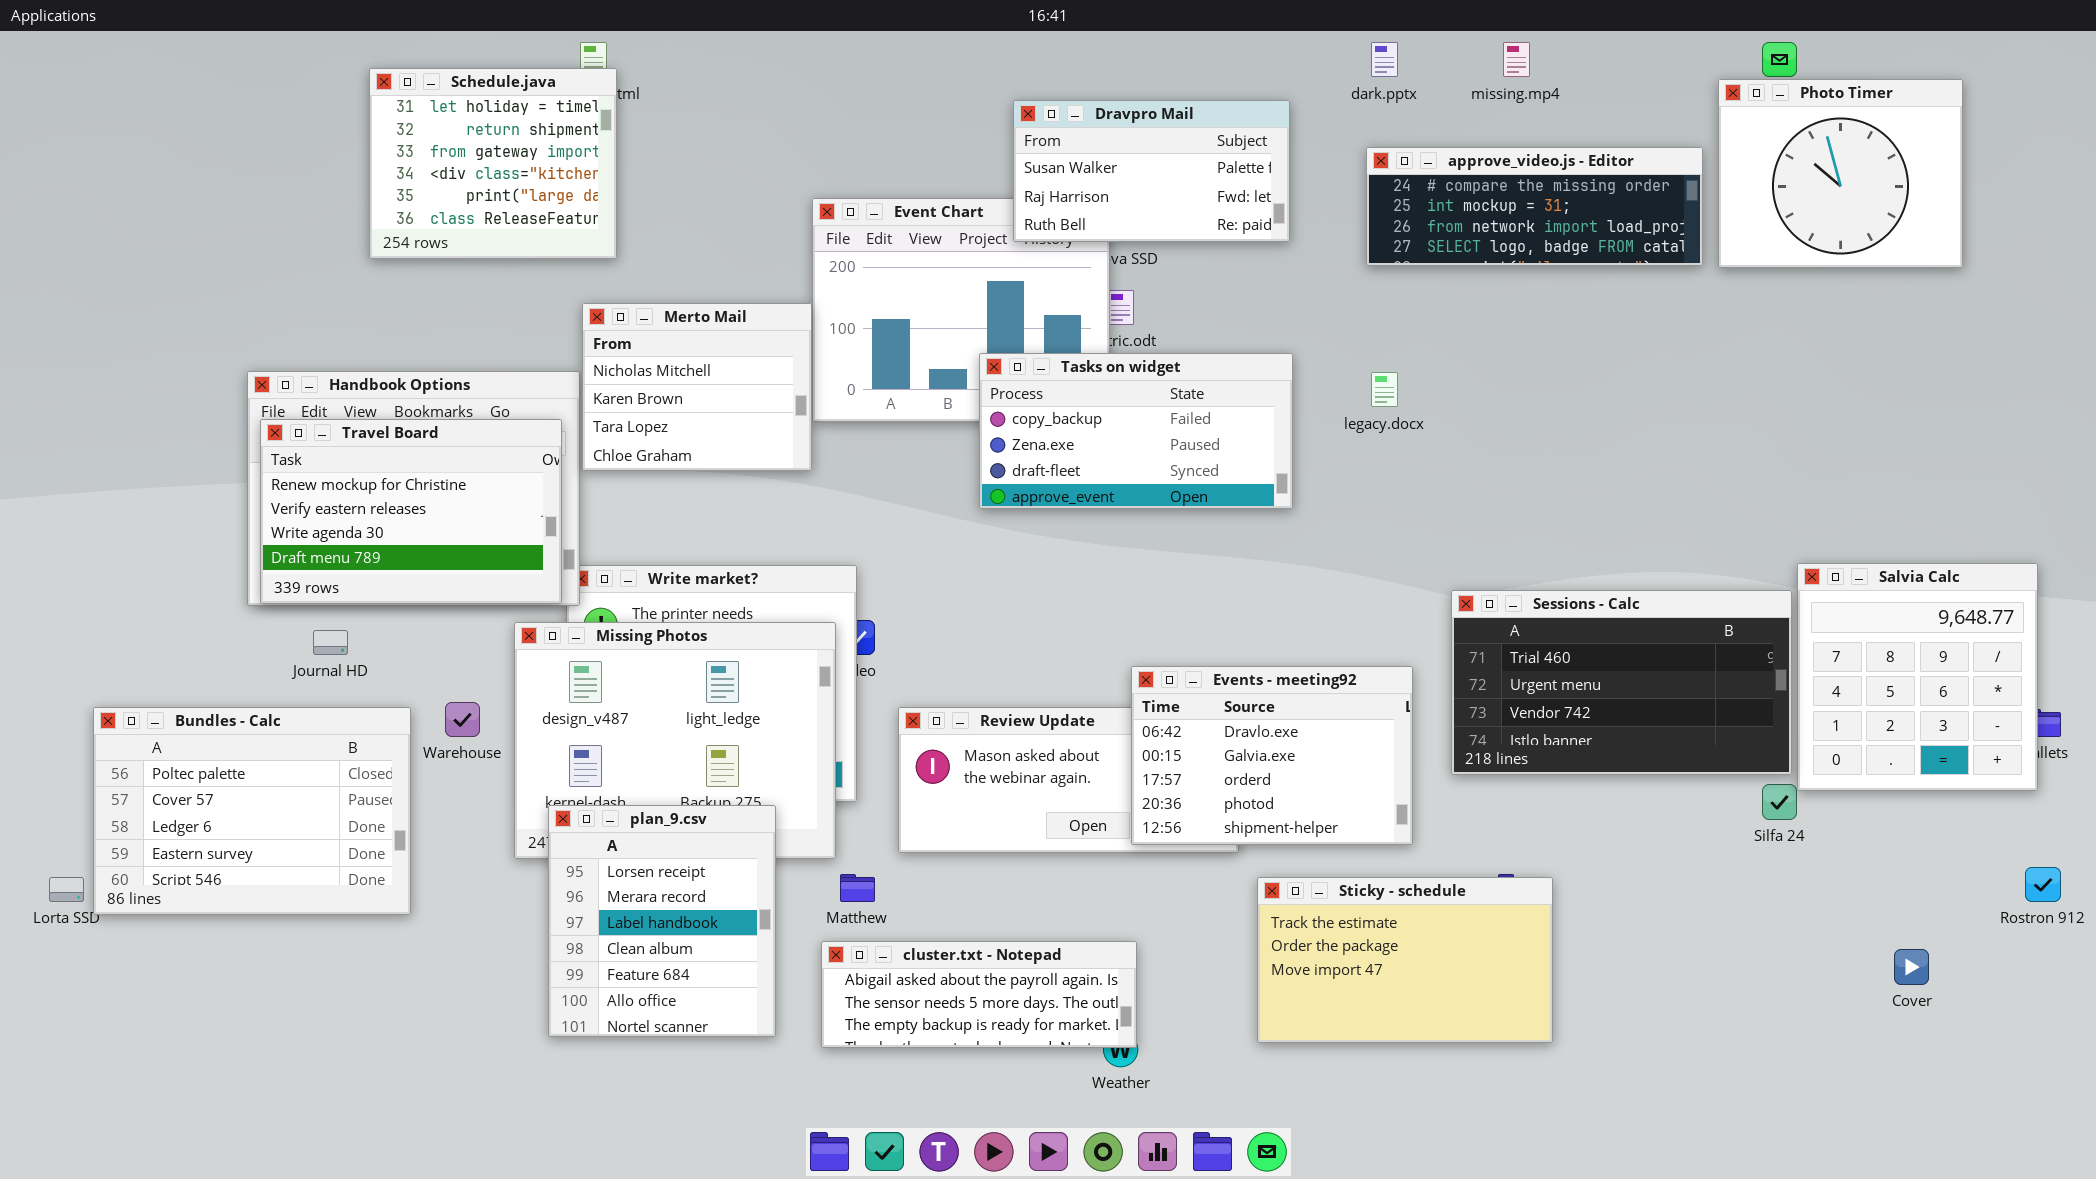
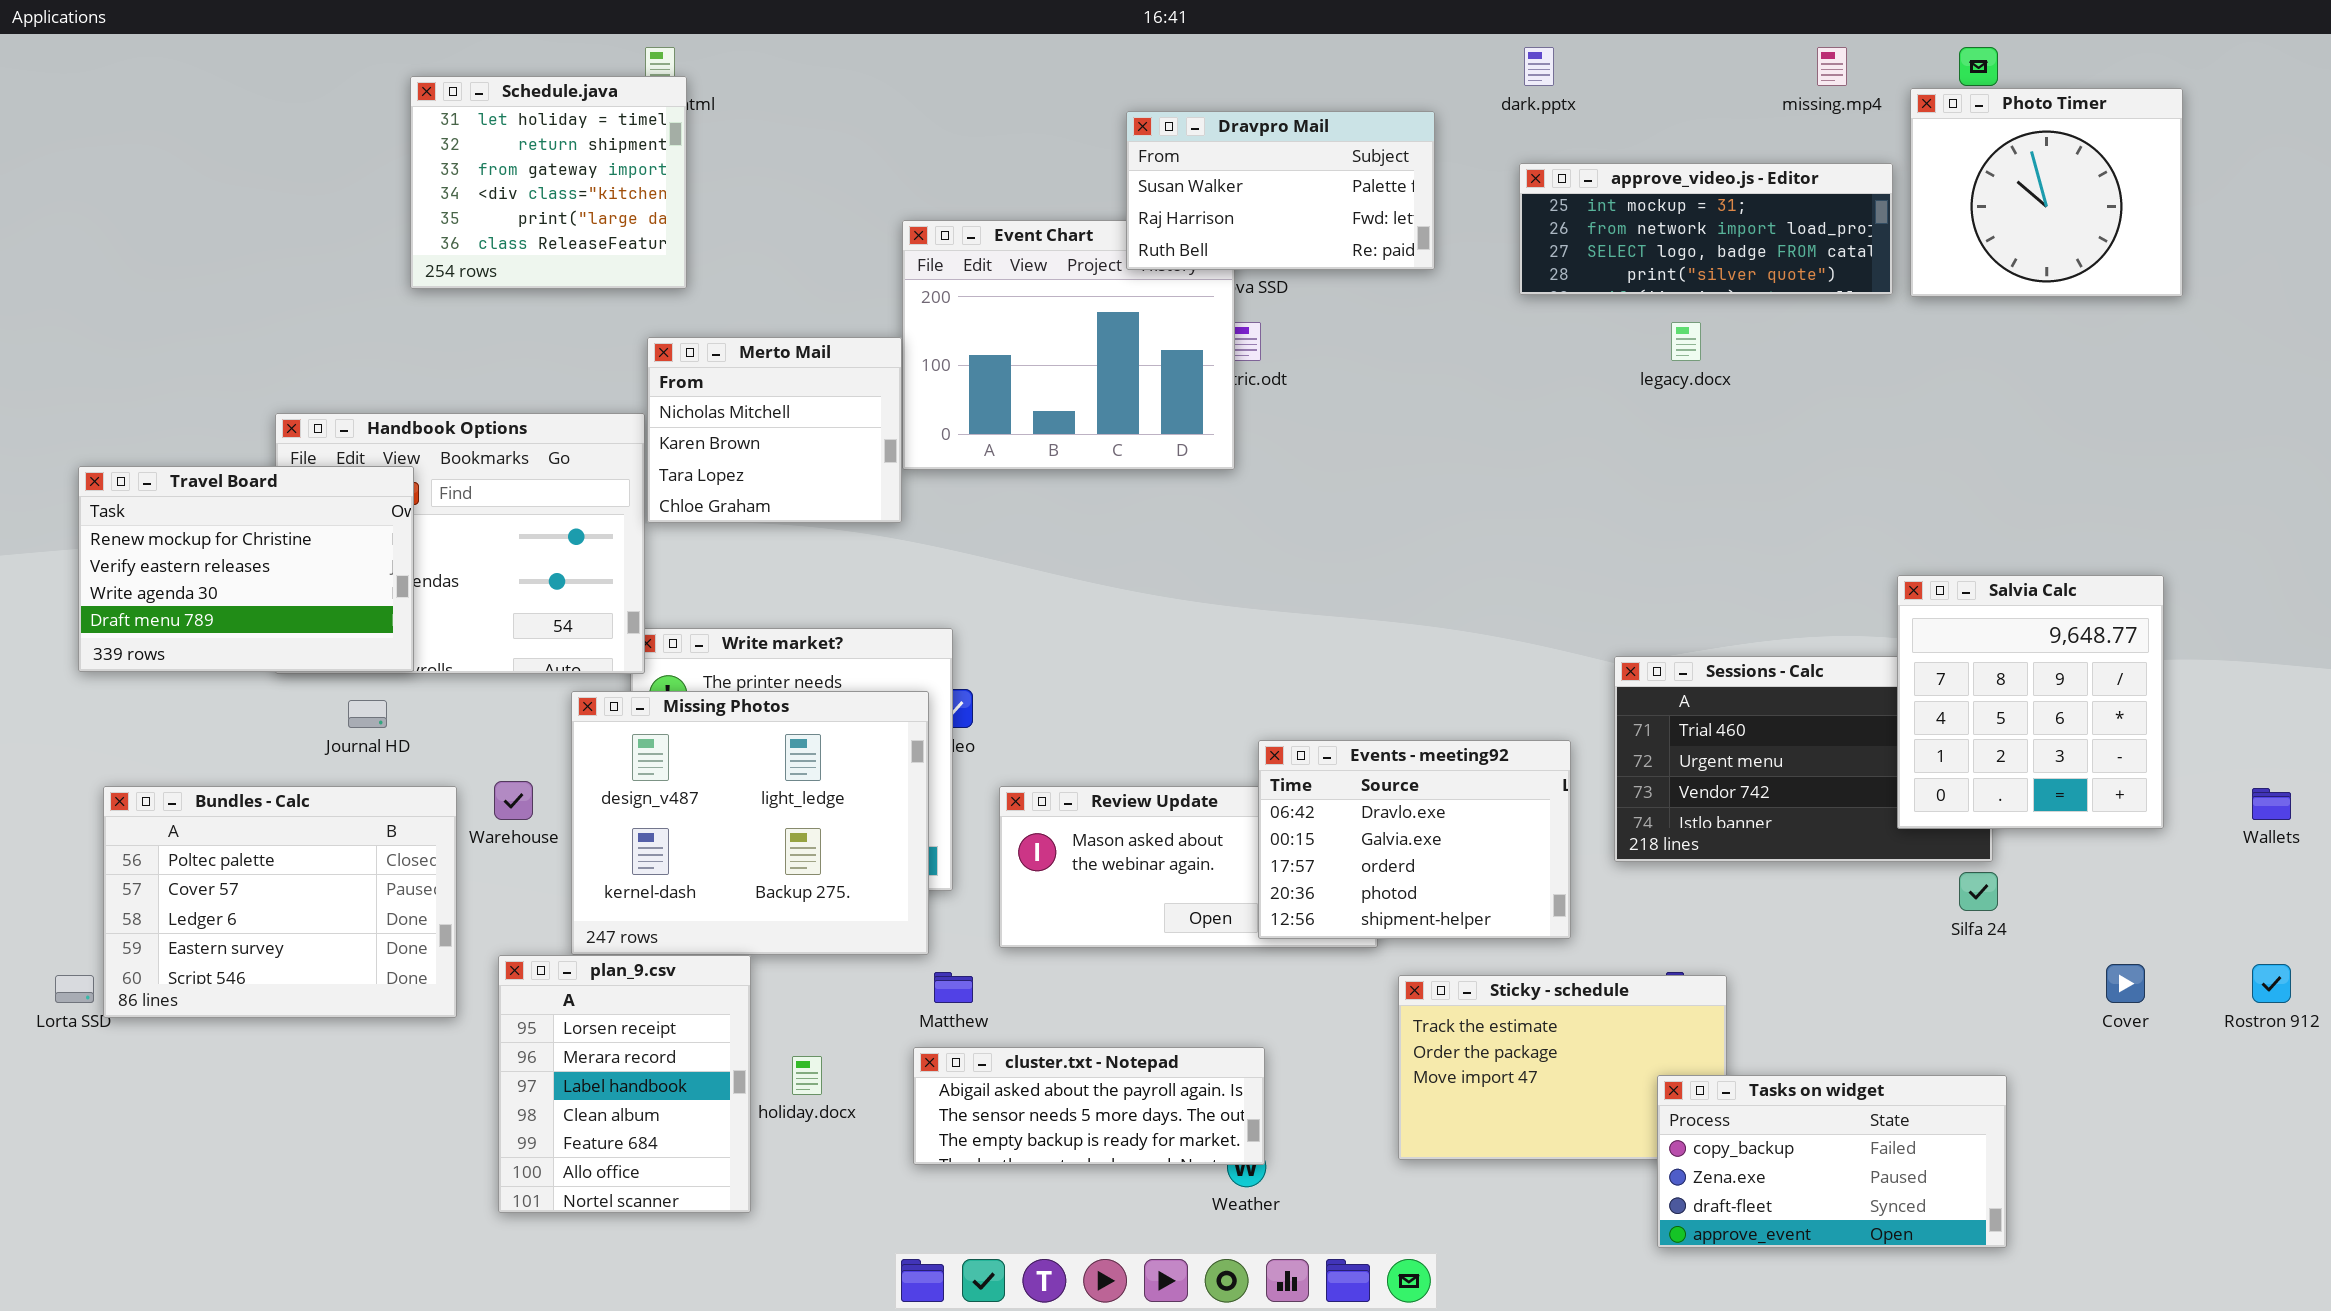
missing.mp4: [1503,42,1530,77] -> [1817,47,1847,86], moved
approve_video.js - Editor: [1366,147,1703,266] -> [1519,163,1893,295], scrolled down 1 row
Tasks on widget: [979,353,1293,509] -> [1657,1075,2007,1248], moved
legacy.docx: [1371,372,1398,407] -> [1671,322,1701,361], moved
Travel Board: [260,419,562,604] -> [78,466,414,672], moved
Salvia Calc: [1797,563,2038,791] -> [1897,575,2164,829], moved
plan_9.csv: [548,805,776,1037] -> [498,955,751,1213], moved
Cover: [1894,949,1929,985] -> [2106,964,2145,1003], moved

